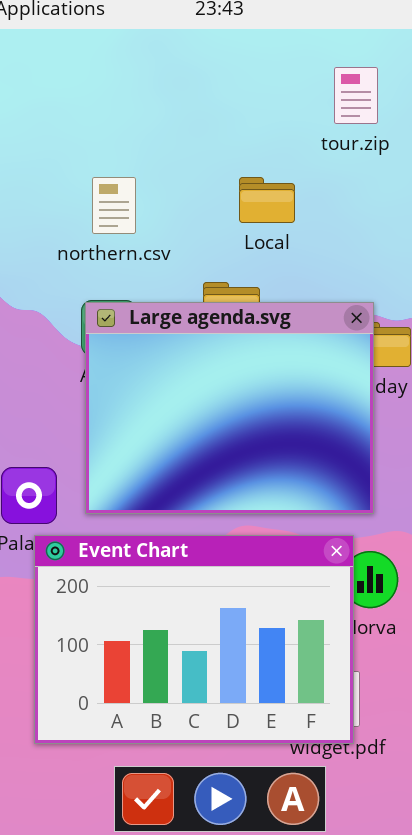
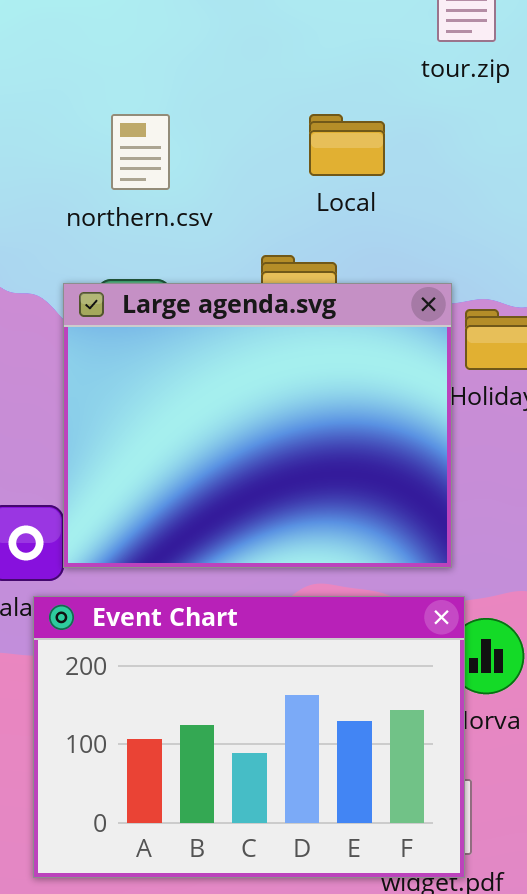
Large agenda.svg: [85,302,374,514] -> [63,283,452,568], moved

